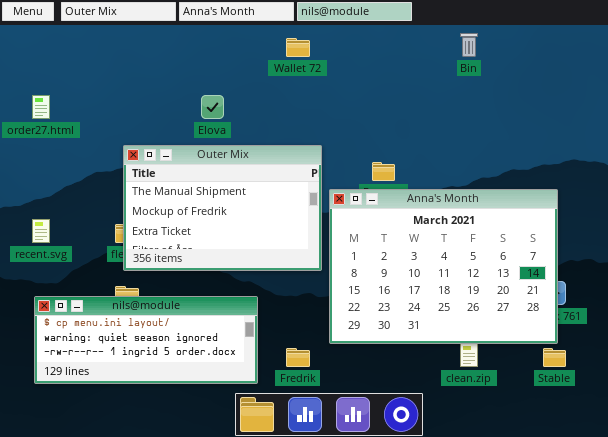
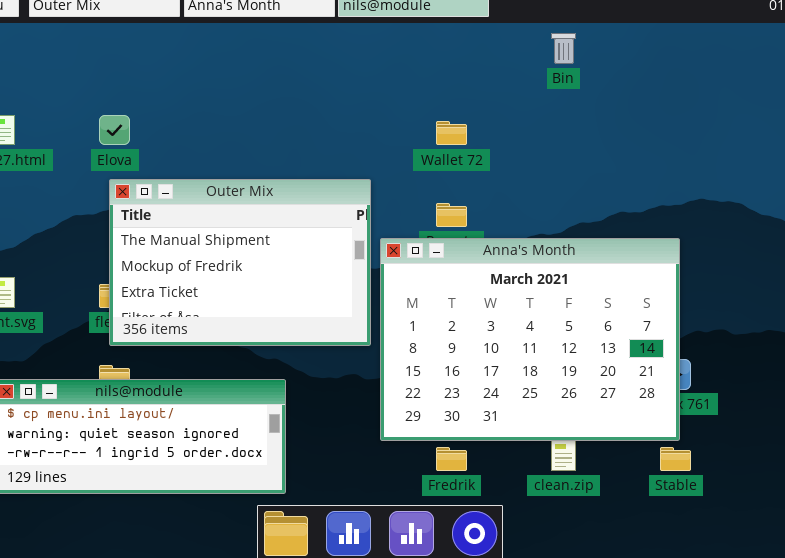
Wallet 72: [286,38,310,57] -> [436,121,467,145], moved
Elova: [201,95,224,119] -> [99,115,130,145], moved
Fredrik: [286,348,310,367] -> [436,447,467,471], moved

